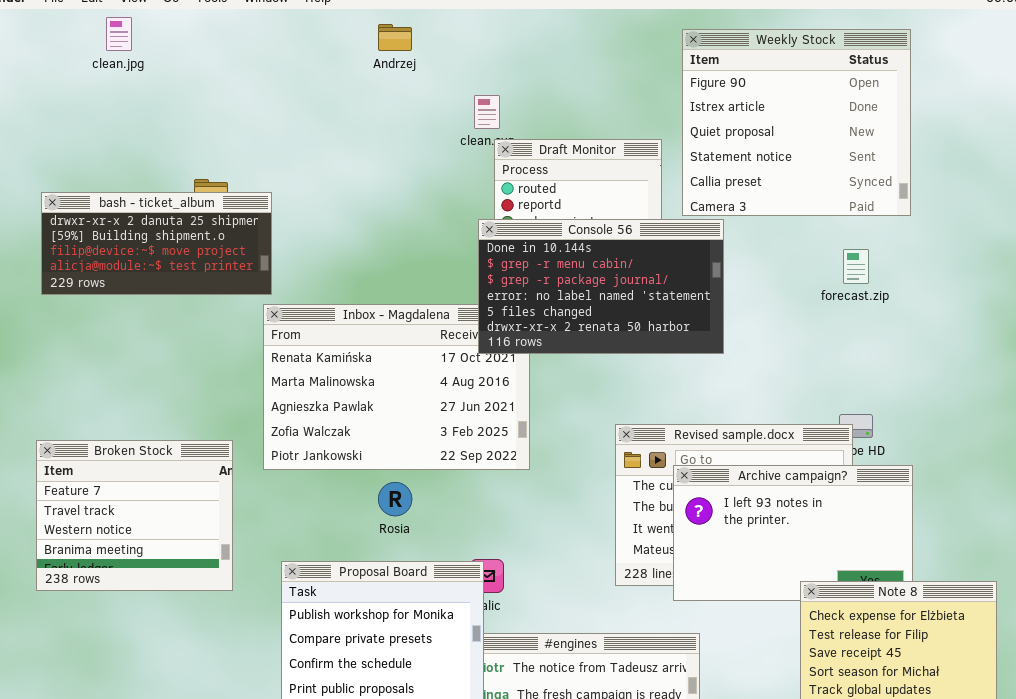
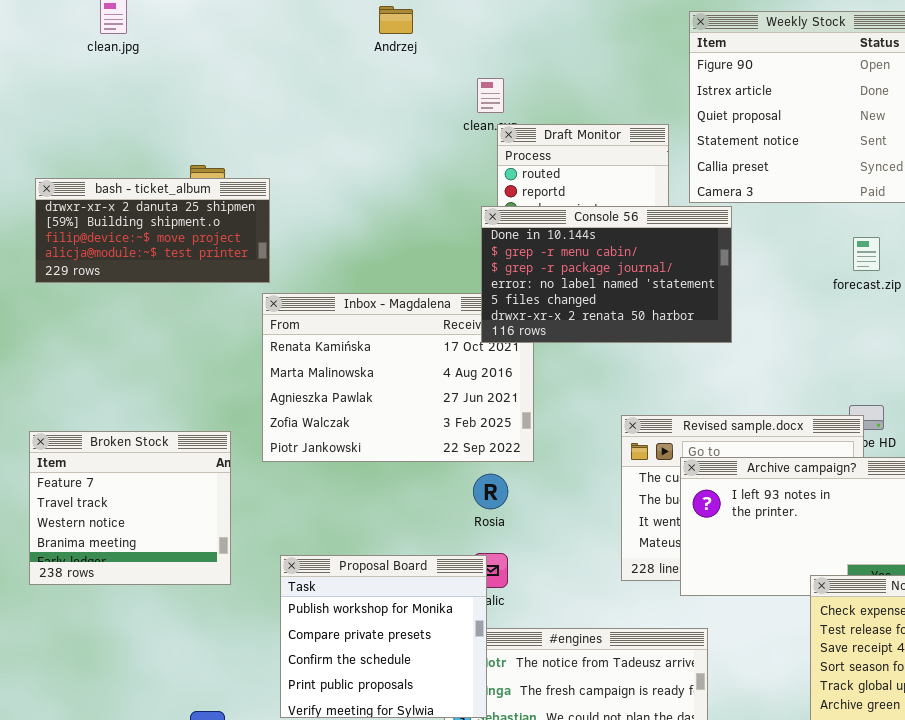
Rosia: [378,482,412,516] -> [473,474,508,509], moved

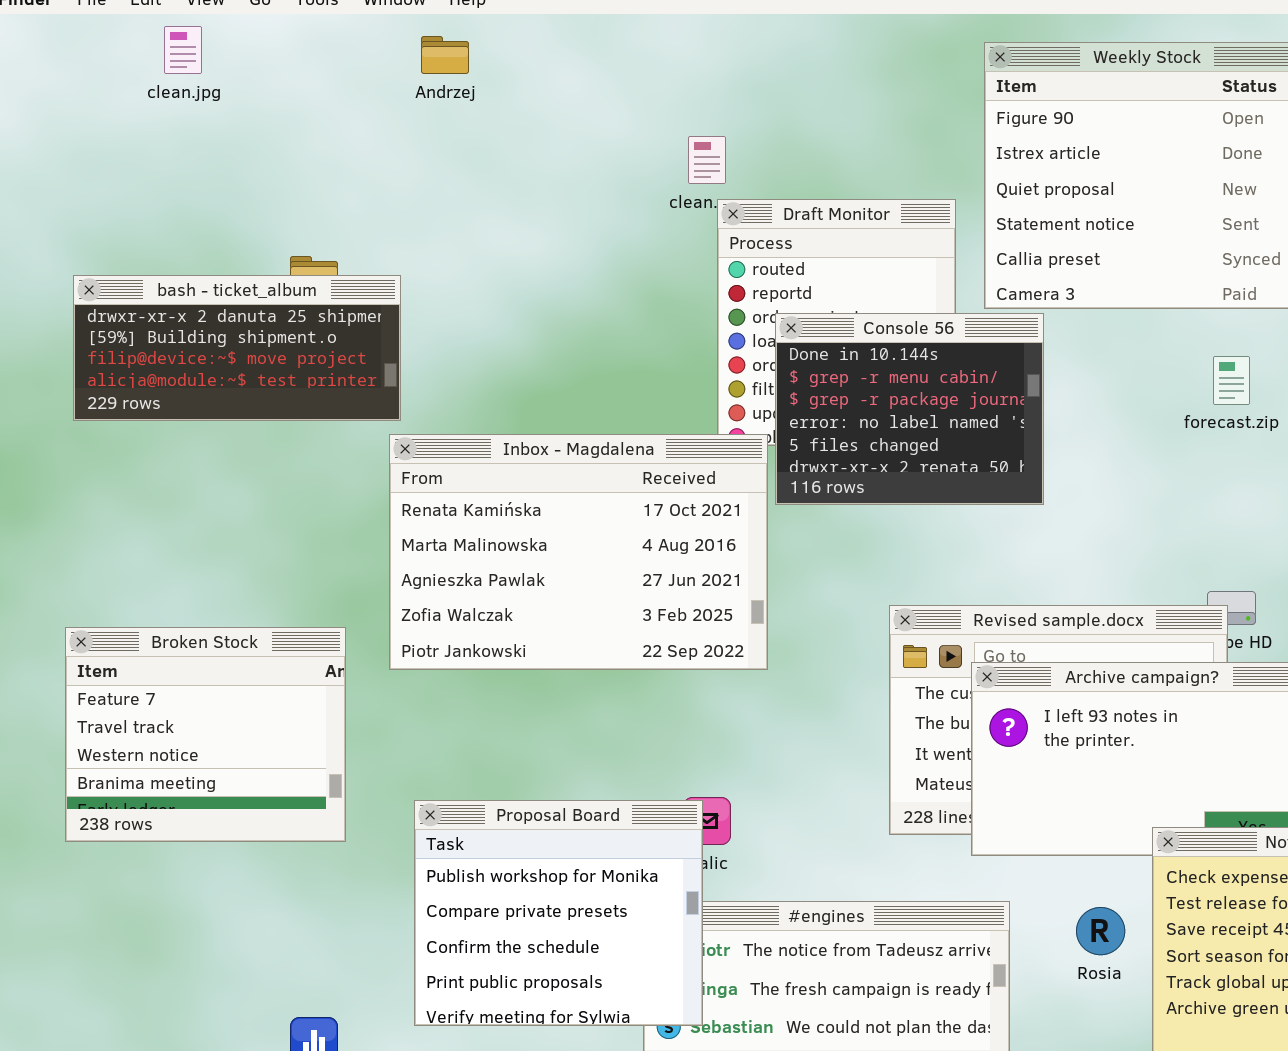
Andrzej: [379,6,413,34] -> [421,36,469,74], moved
Console 56: [481,206,732,343] -> [775,313,1044,505], resized
Rosia: [473,474,508,509] -> [1076,907,1125,955], moved

